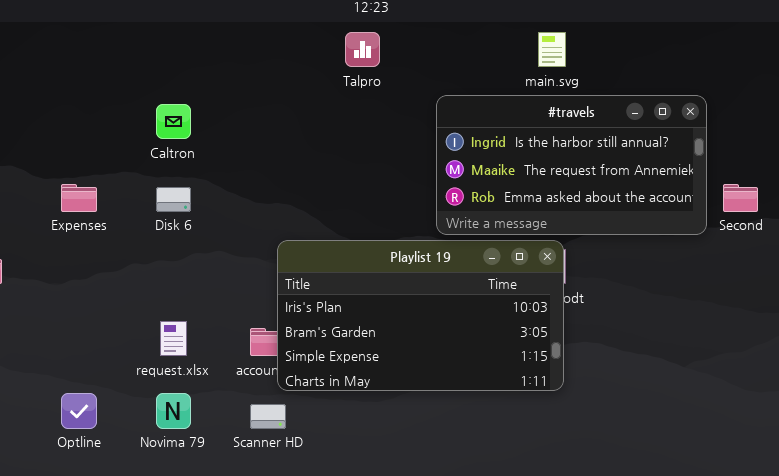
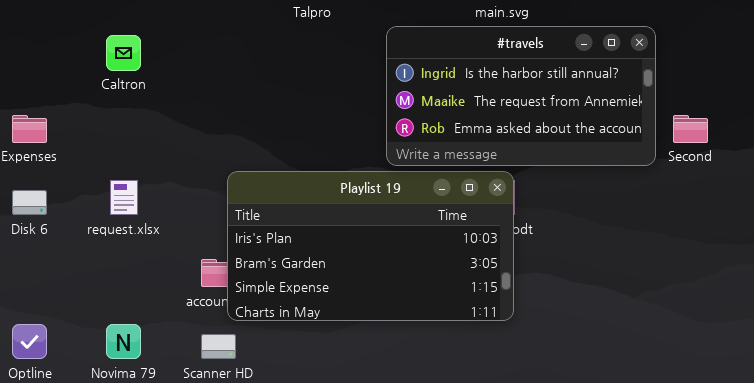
Disk 6: [156,187,191,212] -> [12,190,47,215], moved
request.xlsx: [160,321,187,356] -> [110,180,138,215], moved

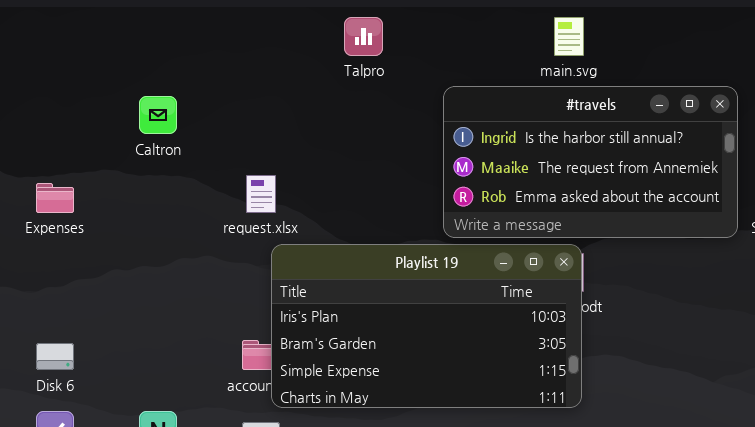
request.xlsx: [110,180,138,215] -> [246,175,276,213], moved
Disk 6: [12,190,47,215] -> [36,343,74,370], moved

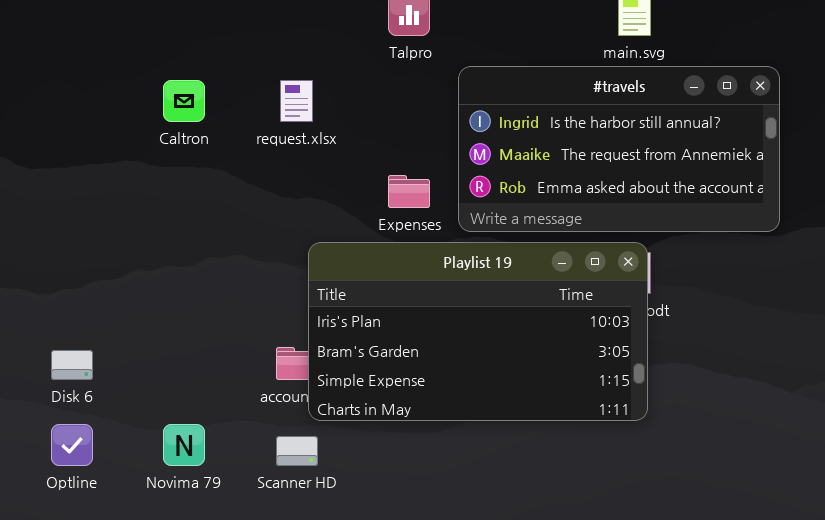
#travels: [443,86,738,238] -> [458,66,780,232], moved
request.xlsx: [246,175,276,213] -> [280,80,313,122], moved
Expenses: [36,183,74,213] -> [388,175,430,208], moved

